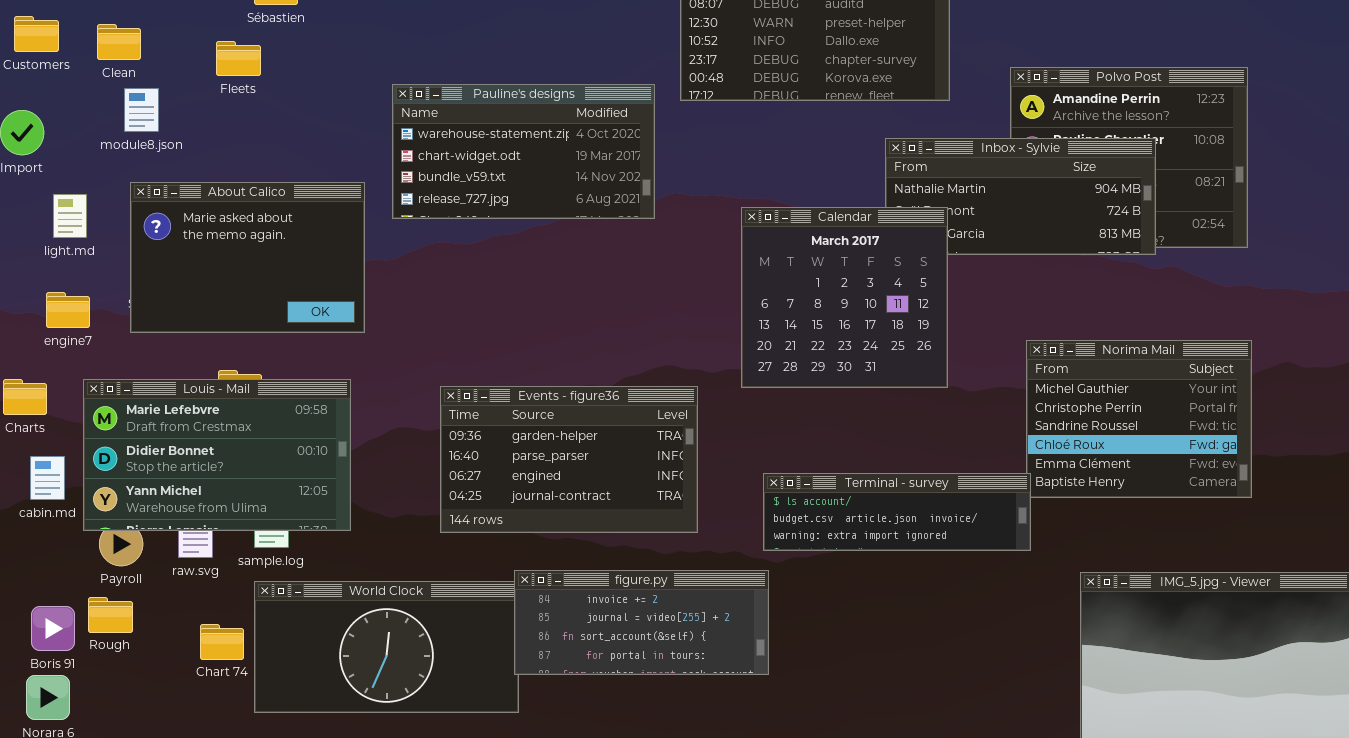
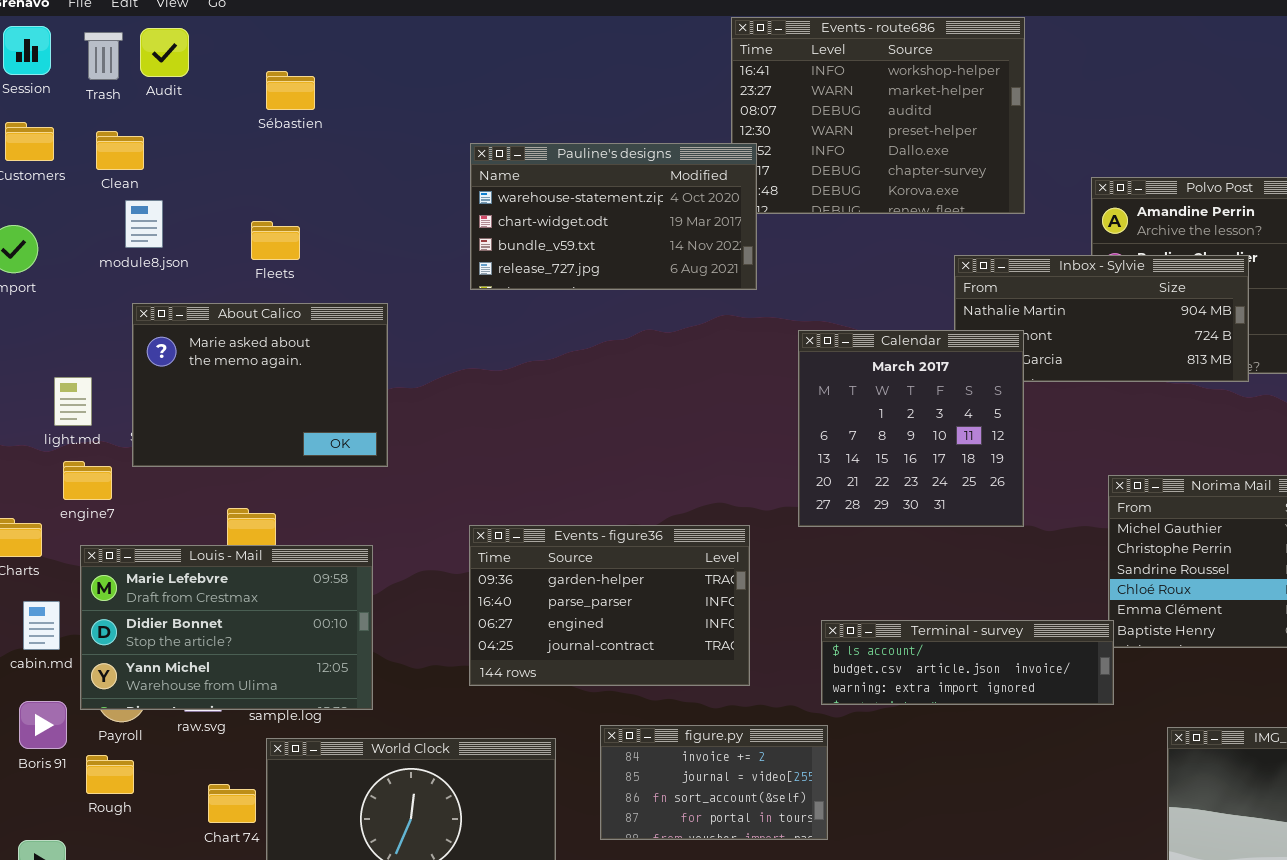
Fleets: [216,41,261,76] -> [251,221,300,260], moved
Pauline's designs: [392,84,655,219] -> [470,143,757,290], moved
light.md: [53,194,87,238] -> [54,377,92,426], moved
engine7: [46,292,90,328] -> [63,461,112,500], moved
Louis - Mail: [83,379,351,531] -> [80,545,373,710], moved
figure.py: [514,570,769,675] -> [600,725,828,840], resized
Boris 91: [31,606,75,651] -> [19,701,67,749], moved

